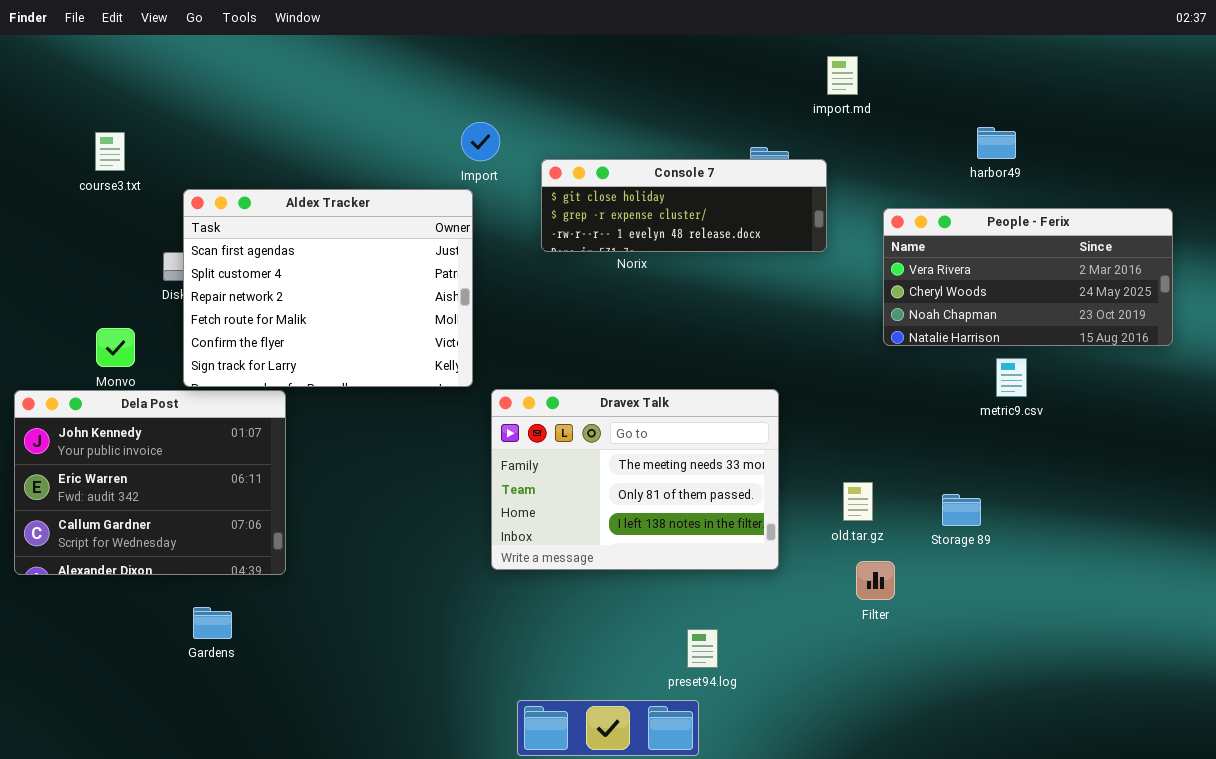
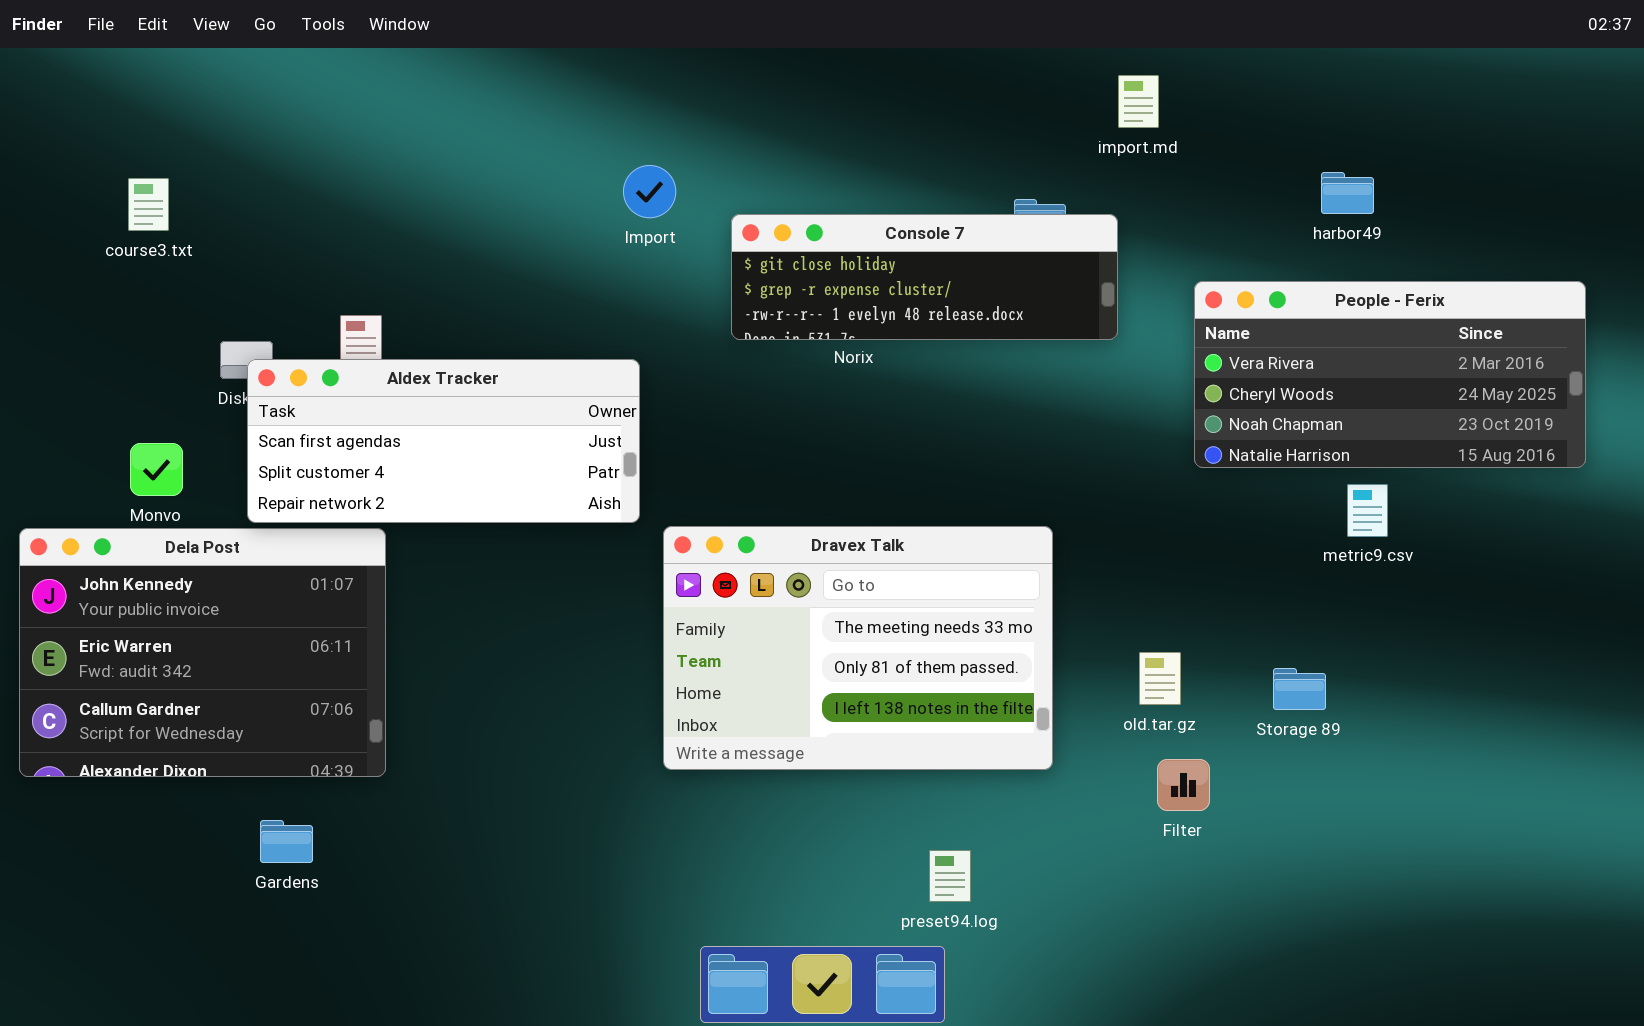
Aldex Tracker: [183,189,473,387] -> [247,359,640,523], resized

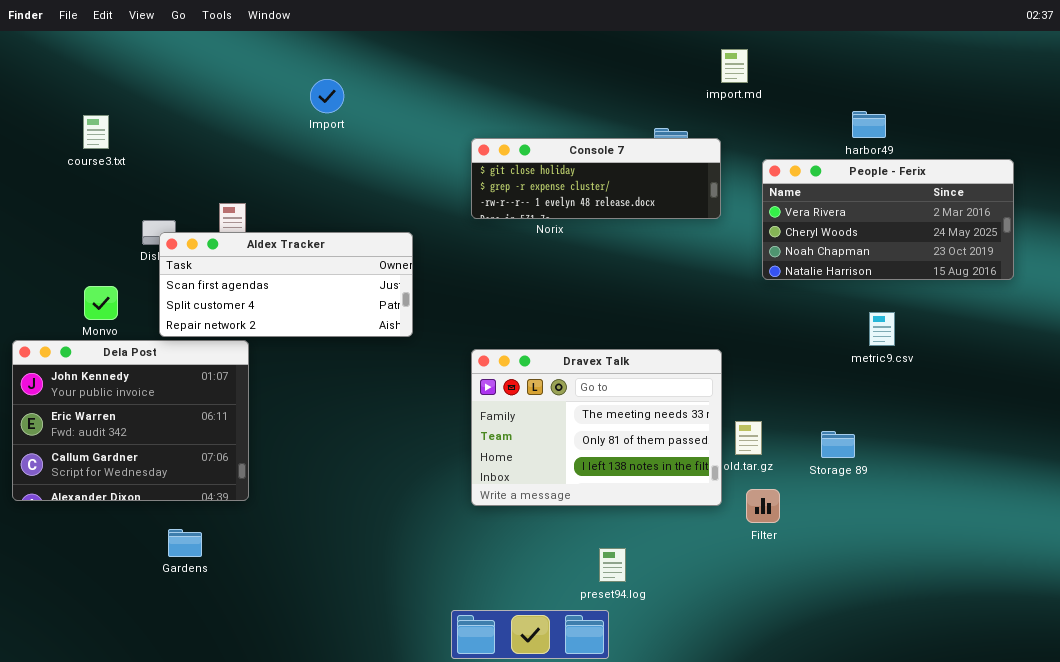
Import: [623,165,676,218] -> [310,79,344,113], moved
People - Ferix: [1194,281,1586,468] -> [762,159,1014,280], moved
Dravex Talk: [663,526,1053,770] -> [471,349,722,506], moved

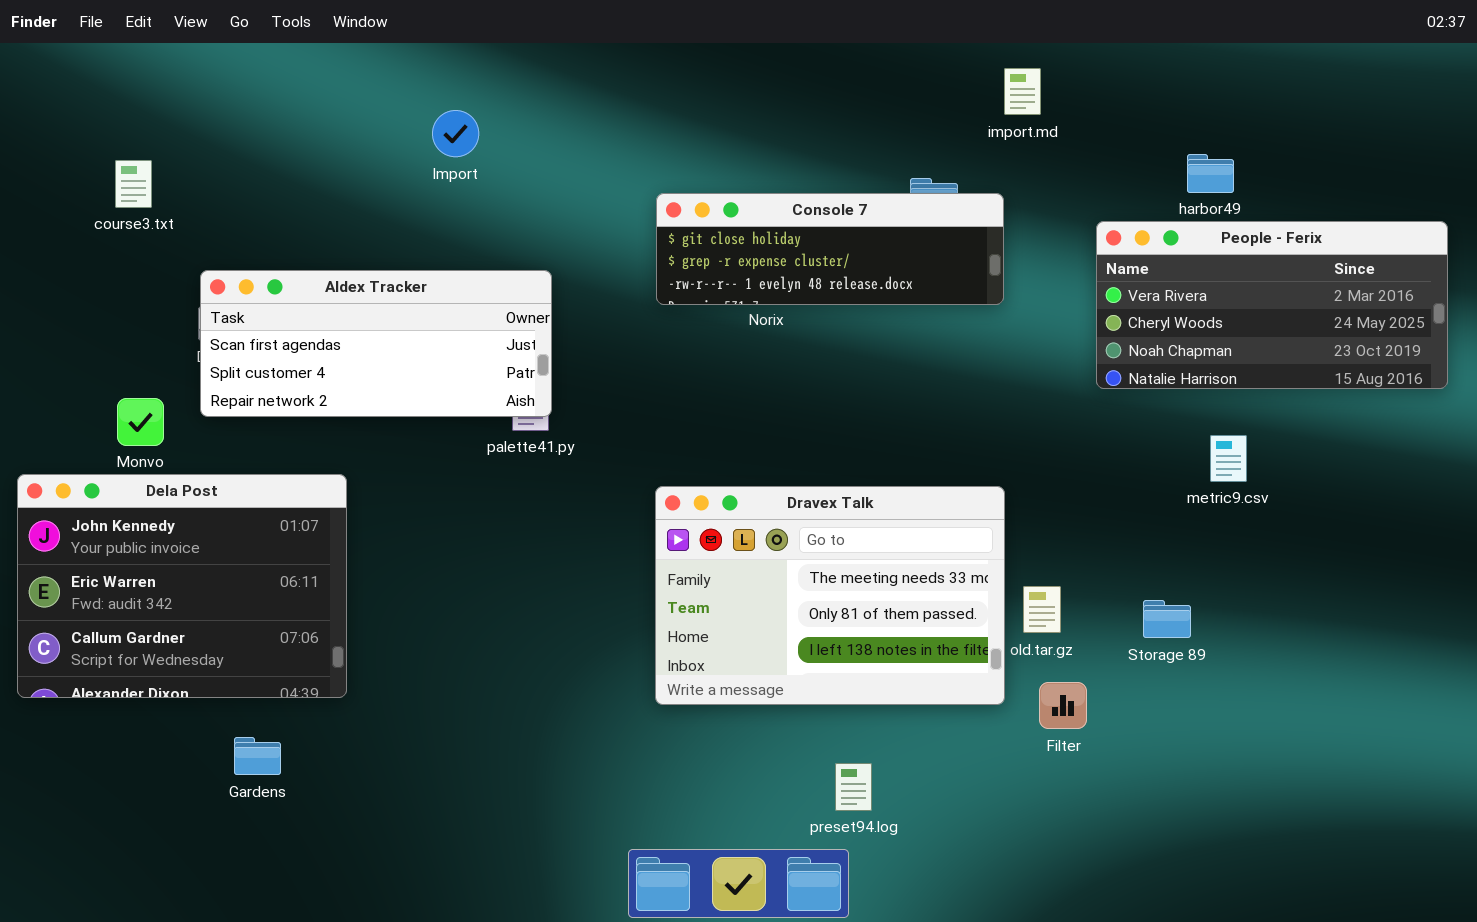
People - Ferix: [762,159,1014,280] -> [1096,221,1448,389], moved
Aldex Tracker: [159,232,413,337] -> [200,270,552,417], moved

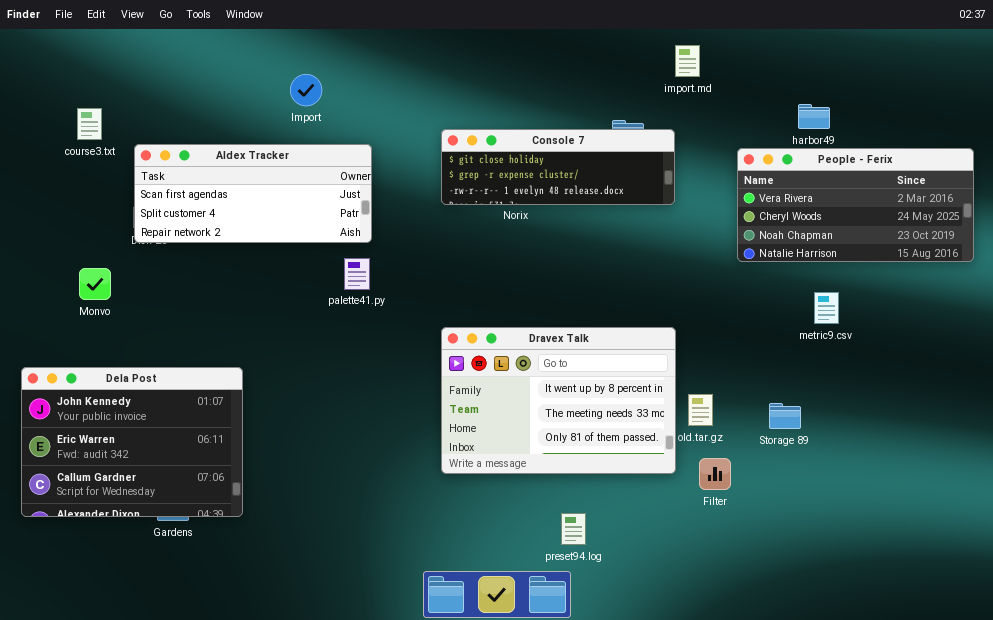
Aldex Tracker: [200,270,552,417] -> [134,144,372,243], moved
Dela Post: [17,474,347,698] -> [21,367,243,517], moved
Dravex Talk: [655,486,1005,705] -> [441,327,676,474], scrolled up 1 row

